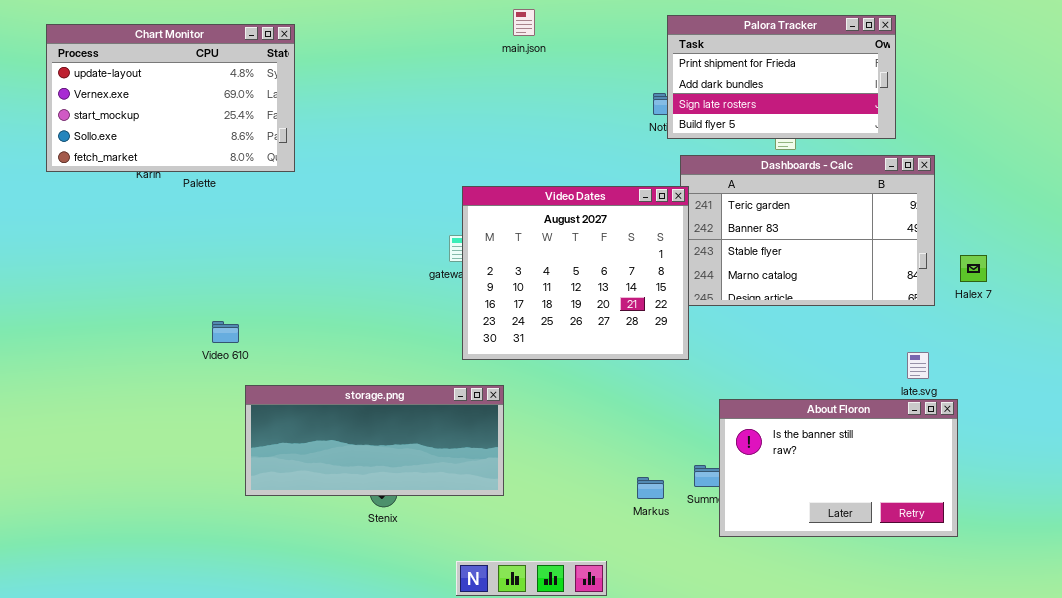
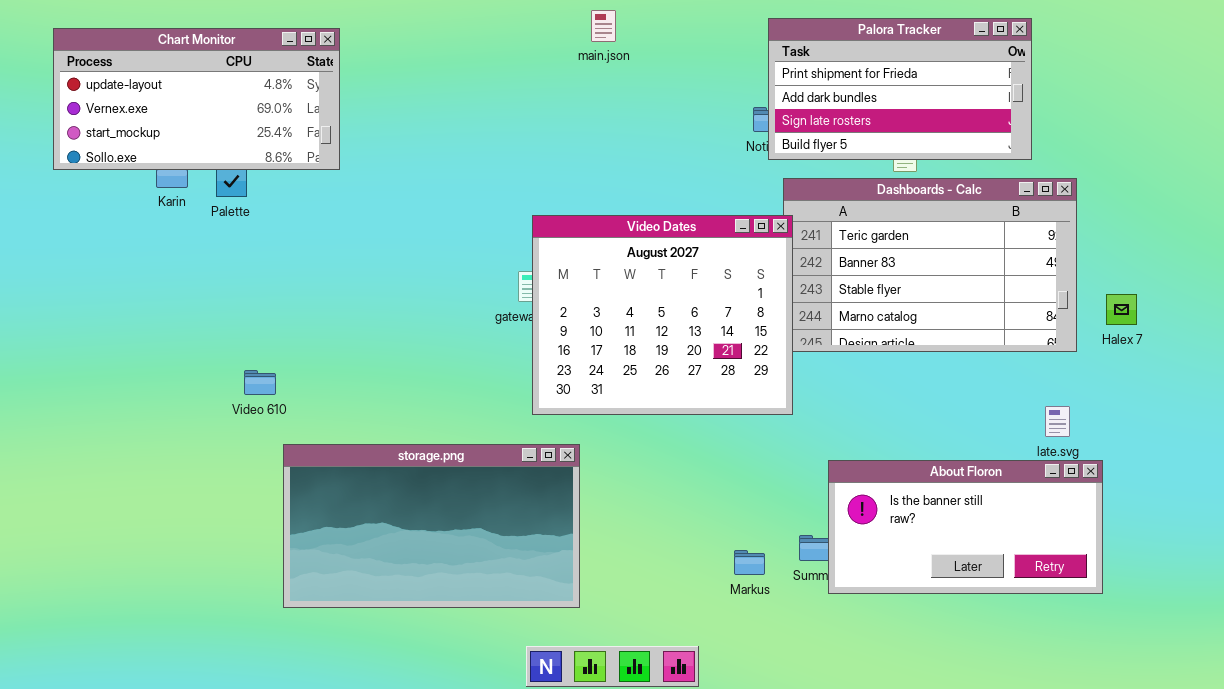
Chart Monitor: [46,24,295,172] -> [53,28,340,170], resized
storage.png: [245,385,504,496] -> [283,444,580,608], resized
About Floron: [719,399,958,537] -> [828,460,1103,594], resized

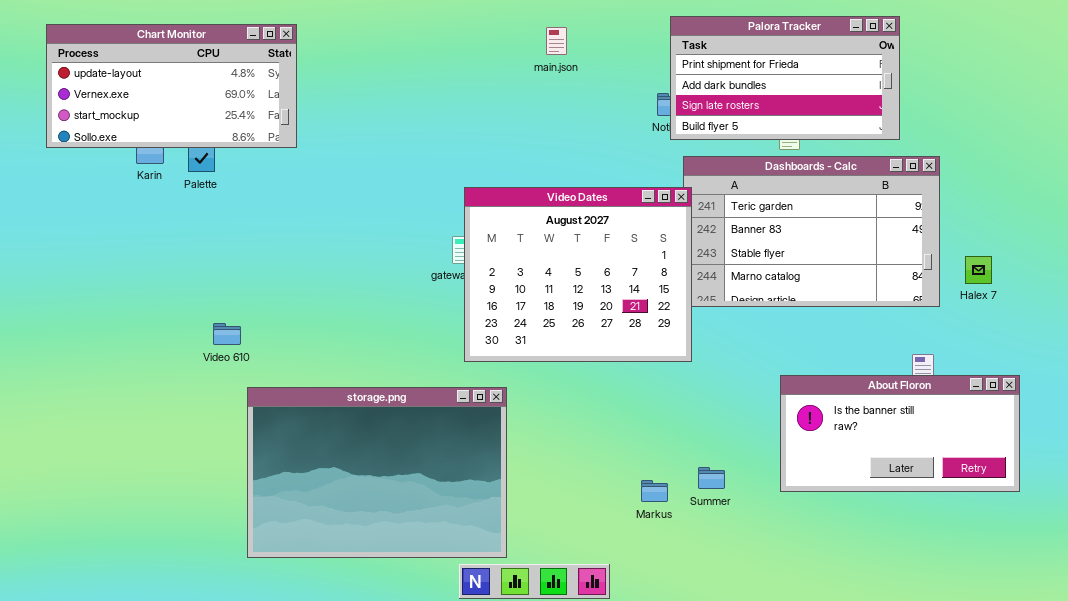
main.json: [591,10,616,42] -> [546,27,567,55], moved
storage.png: [283,444,580,608] -> [247,387,507,558], resized
About Floron: [828,460,1103,594] -> [780,375,1020,492], moved

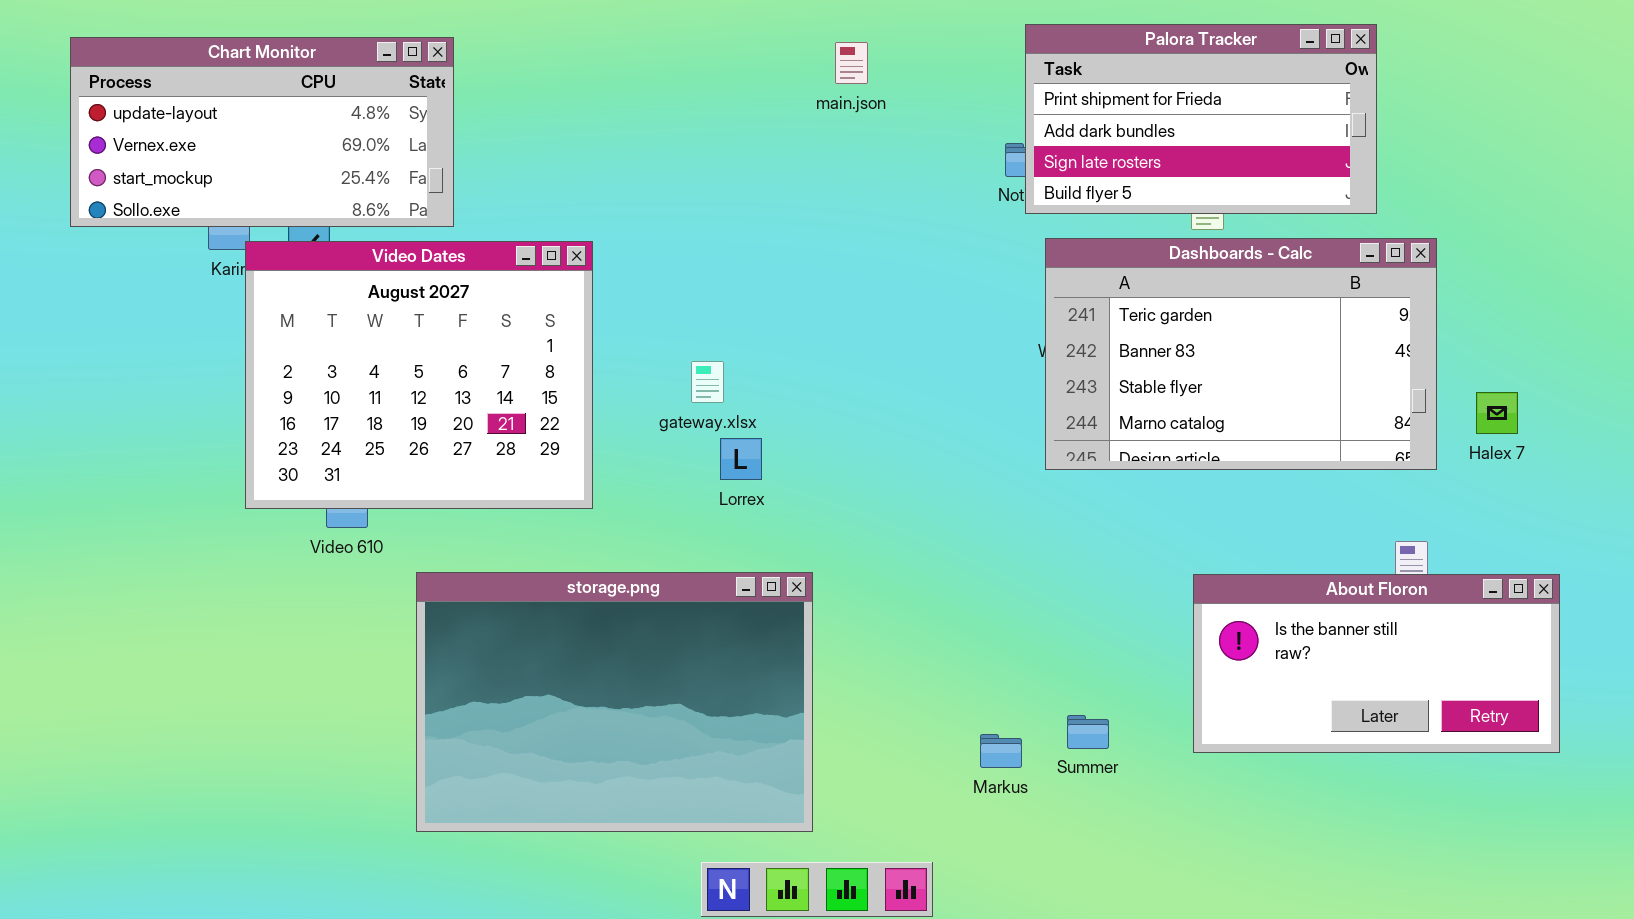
Video Dates: [464,187,692,362] -> [245,241,593,509], moved
storage.png: [247,387,507,558] -> [416,572,813,832], moved

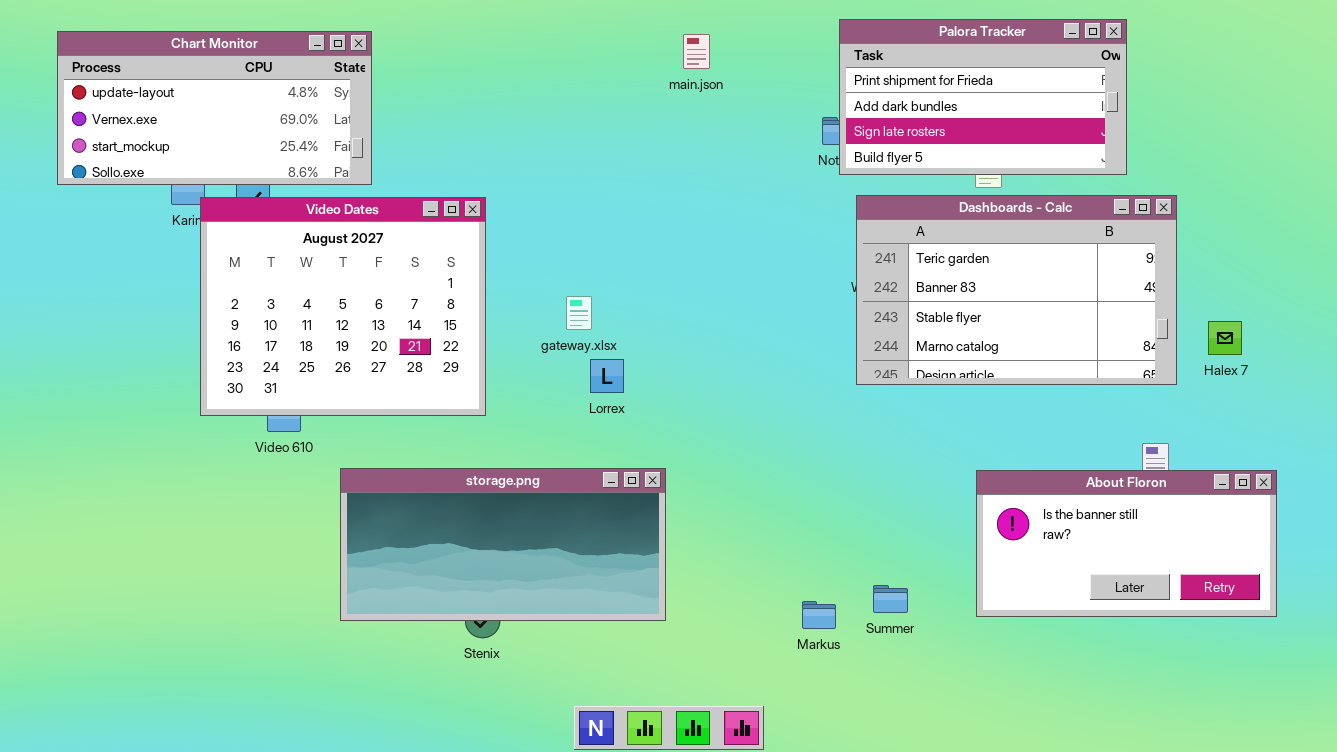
storage.png: [416,572,813,832] -> [340,468,666,621], resized

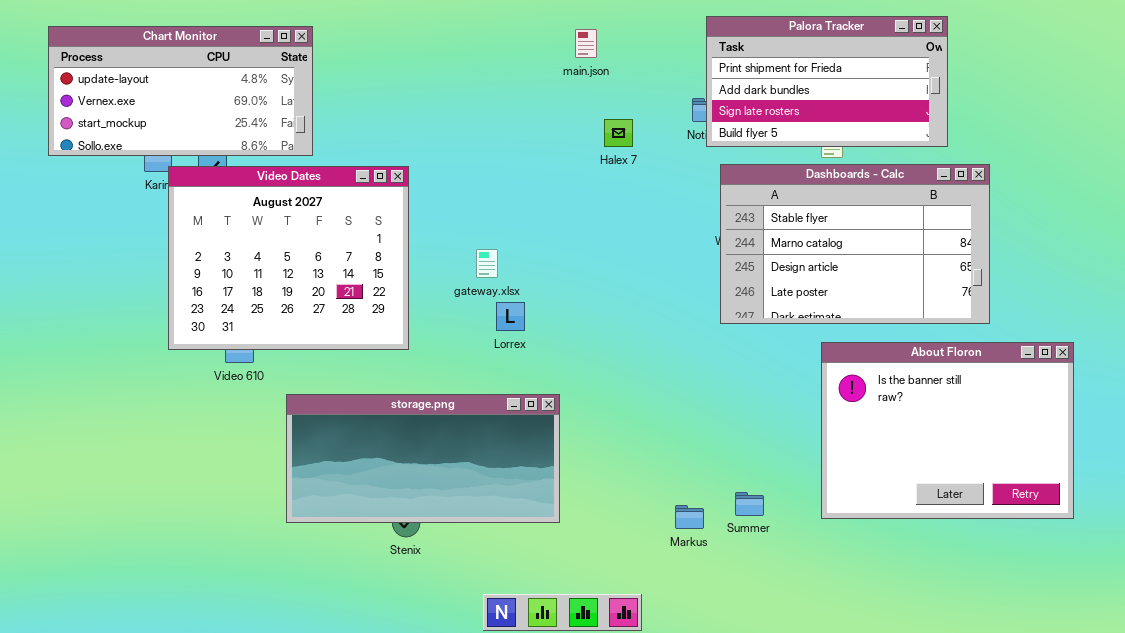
Dashboards - Calc: [856,195,1177,385] -> [720,164,990,324], scrolled down 2 rows
Halex 7: [1208,321,1242,355] -> [604,119,633,147], moved
About Floron: [976,470,1277,617] -> [821,342,1074,519], resized

